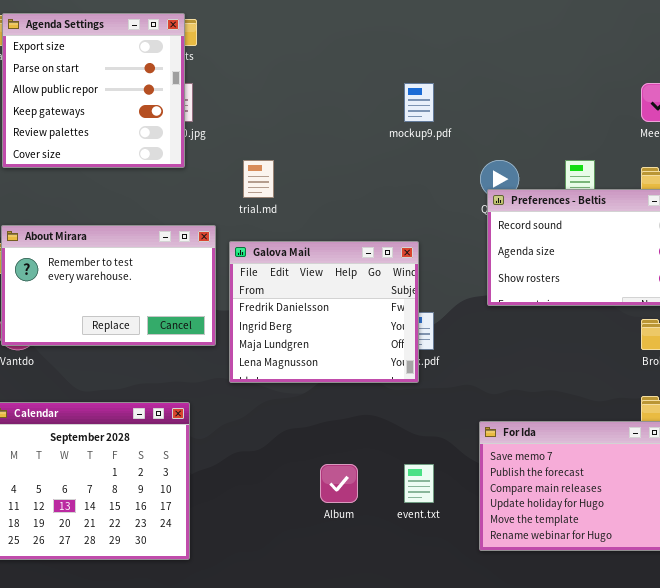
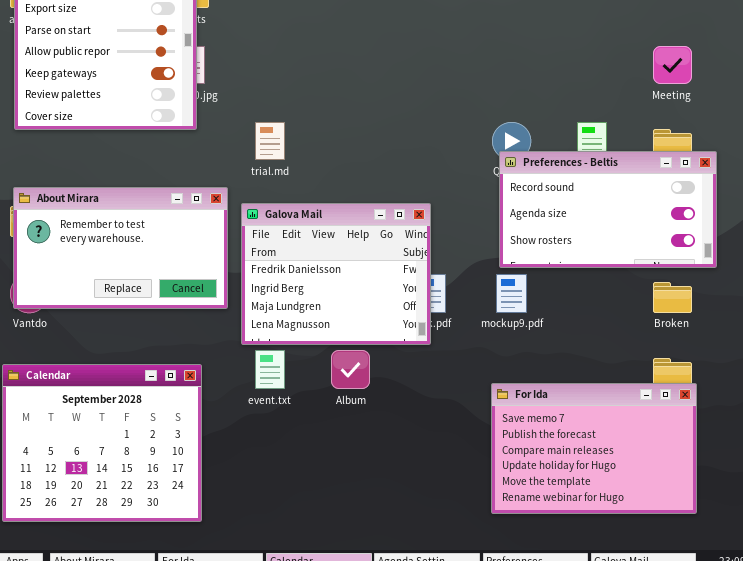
mockup9.pdf: [404,83,434,122] -> [496,274,527,313], moved
Album: [320,464,358,503] -> [331,350,370,389], moved
event.txt: [404,464,434,503] -> [255,350,285,389], moved

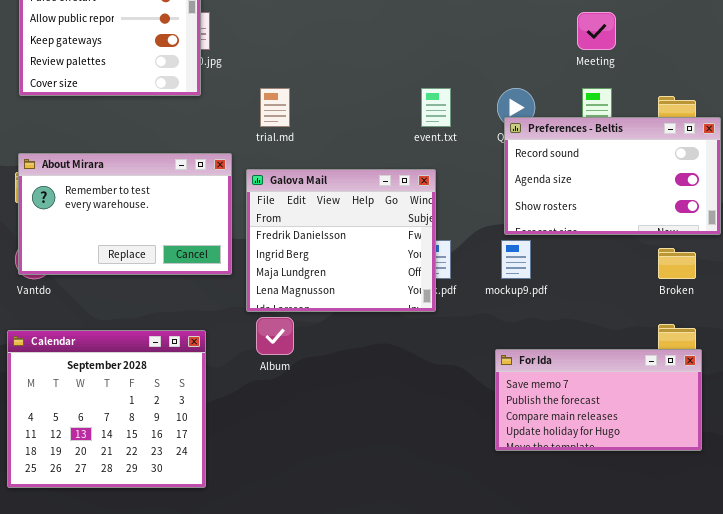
Meeting: [653,46,692,84] -> [577,12,616,50], moved
event.txt: [255,350,285,389] -> [421,88,451,127], moved
Album: [331,350,370,389] -> [256,317,294,355], moved
For Ida: [491,383,697,514] -> [495,349,702,451], resized

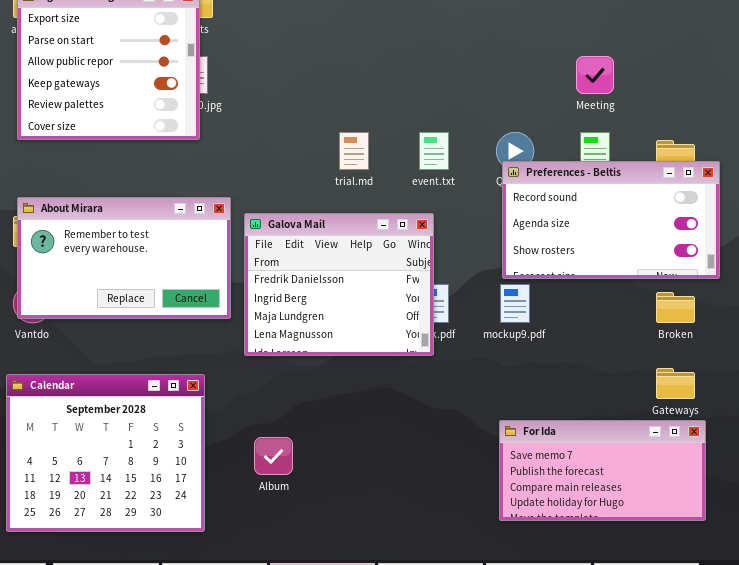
trial.md: [260,88,290,127] -> [339,132,369,170], moved
Album: [256,317,294,355] -> [254,437,293,475], moved
For Ida: [495,349,702,451] -> [499,420,706,521], moved

